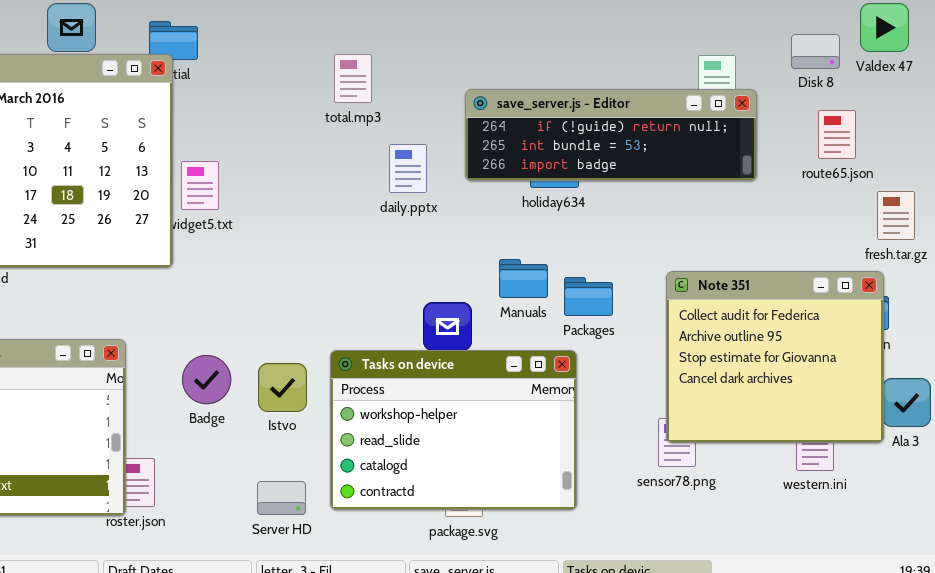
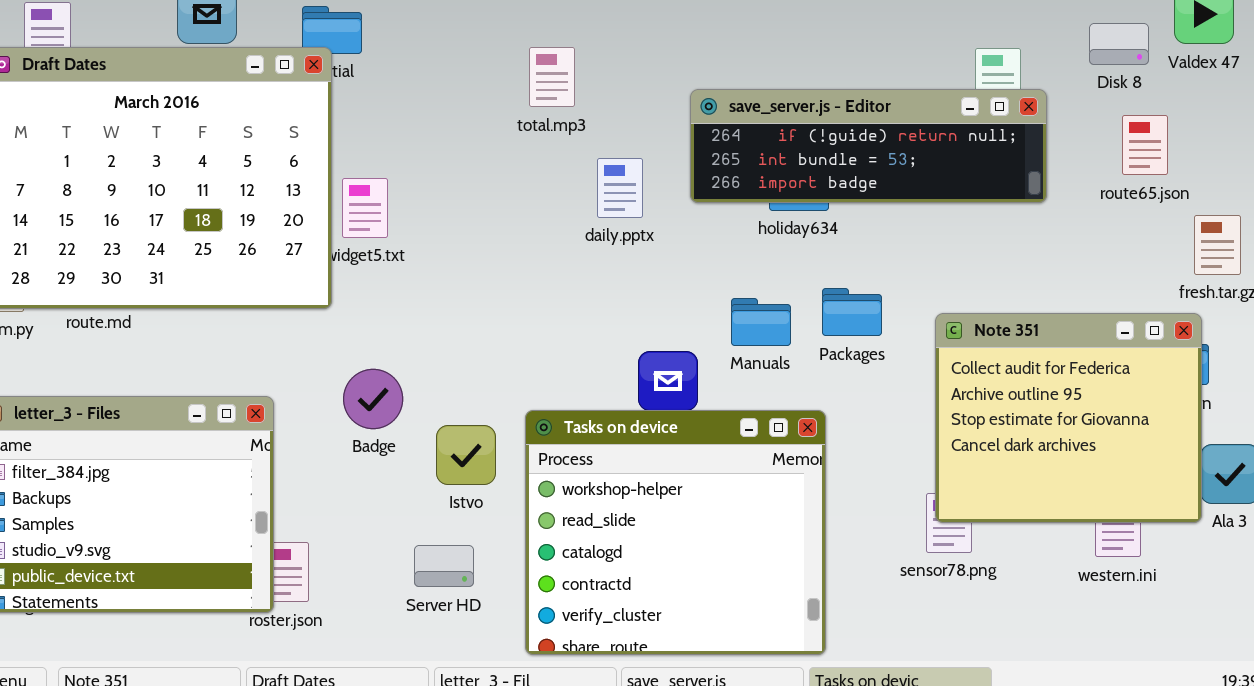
Packages: [564,277,613,316] -> [822,288,882,336], moved
Tasks on device: [330,350,577,510] -> [525,410,826,655], resized
Badge: [182,355,231,404] -> [343,369,403,429], moved
Server HD: [257,481,306,515] -> [414,545,474,587], moved

